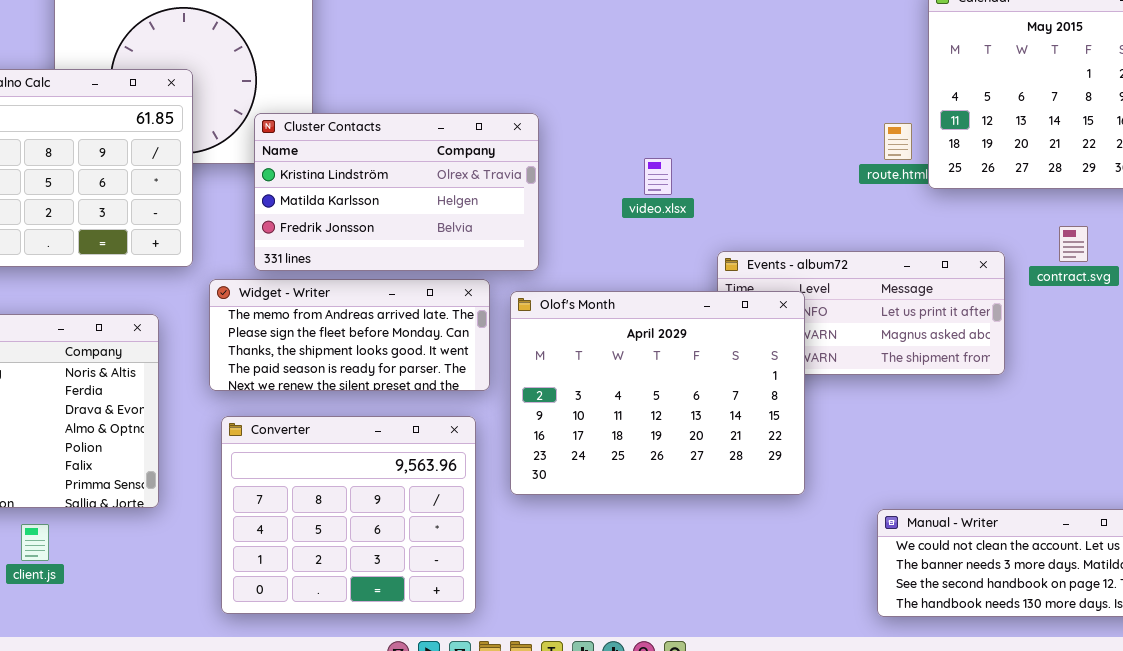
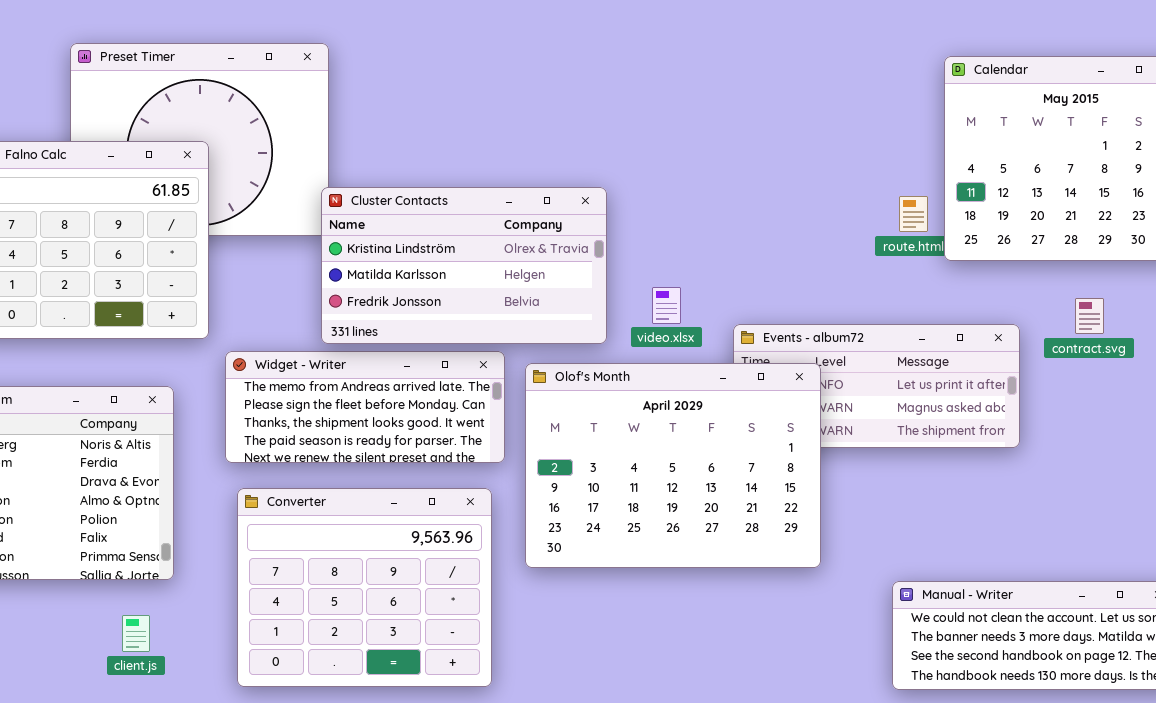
Cluster Contacts: [254,113,539,271] -> [321,187,607,344], moved
video.xlsx: [644,158,672,195] -> [652,287,681,324], moved
client.js: [21,524,49,561] -> [122,615,150,652], moved

